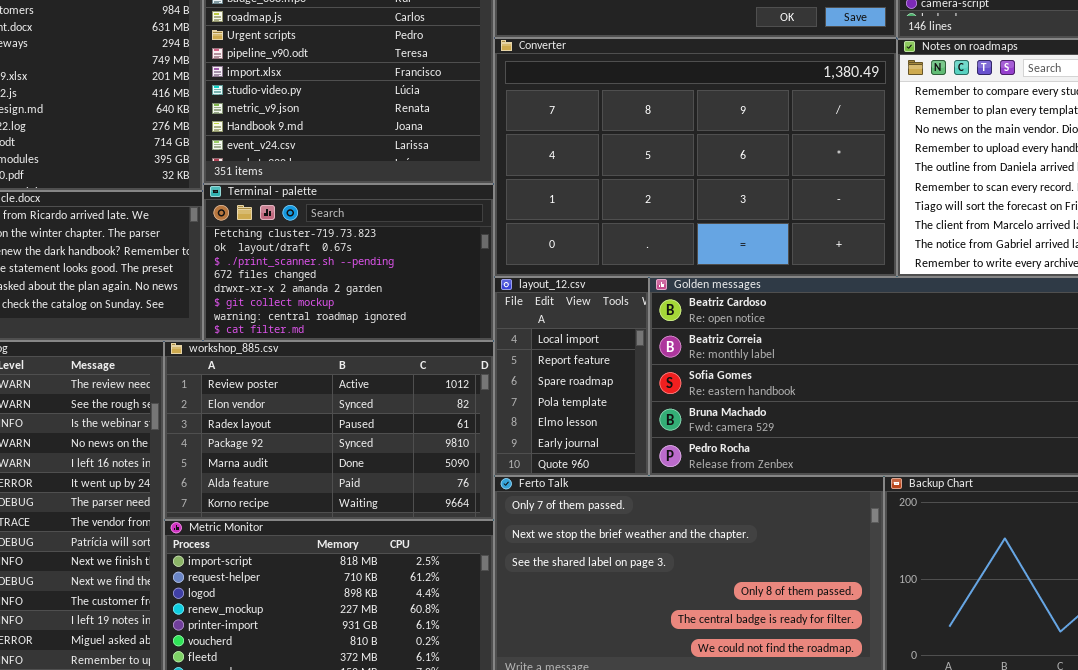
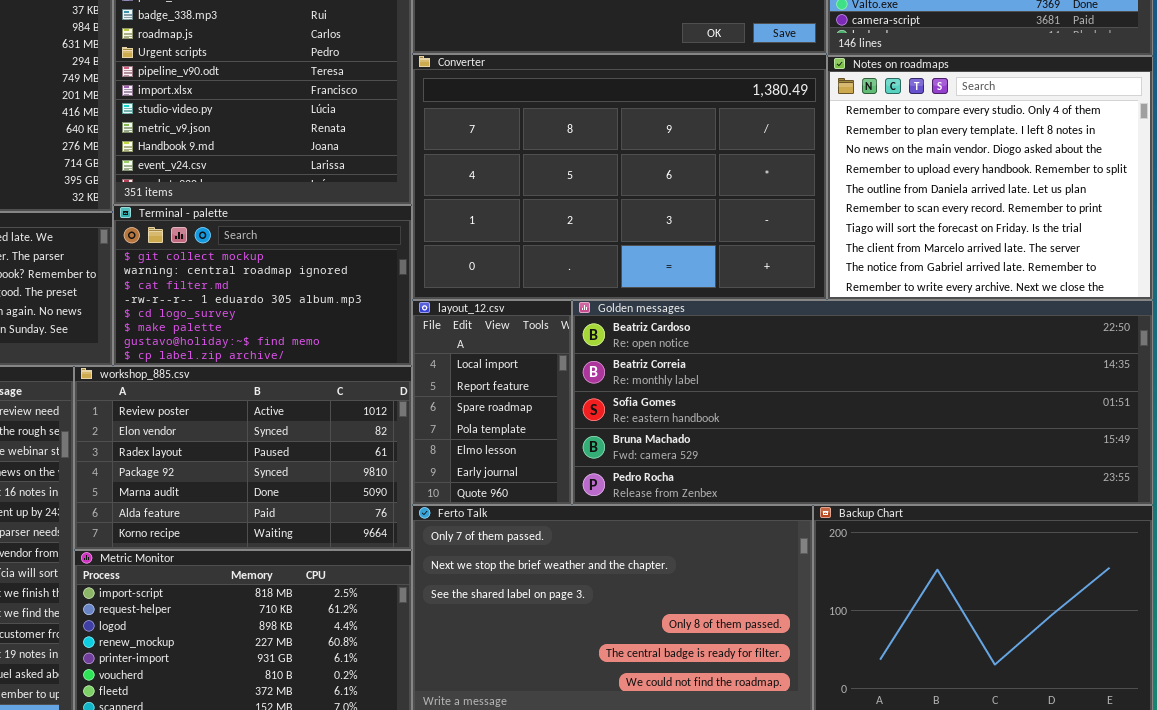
Terminal - palette: [203,184,494,341] -> [113,205,412,366], scrolled down 5 rows

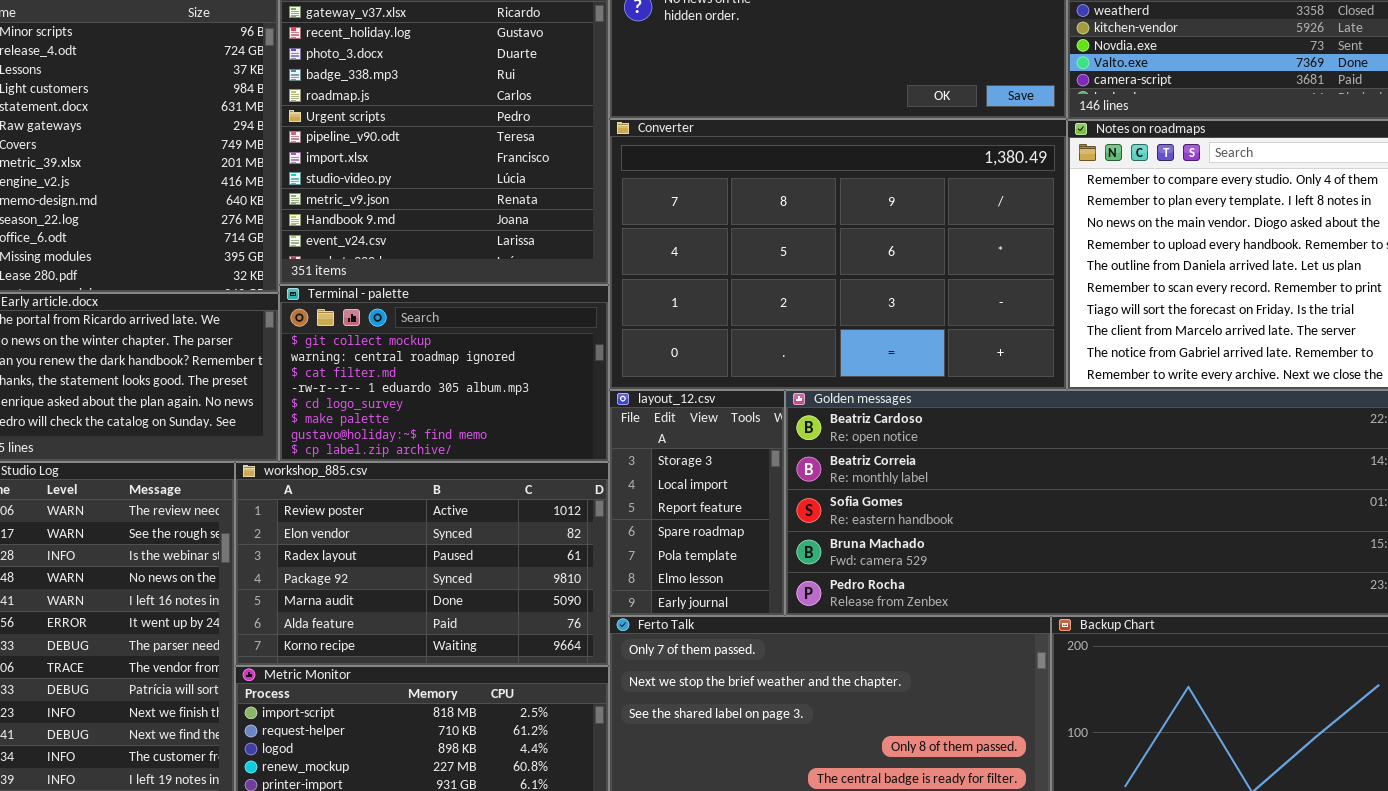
layout_12.csv: [412,300,572,505] -> [609,390,785,616], scrolled up 1 row

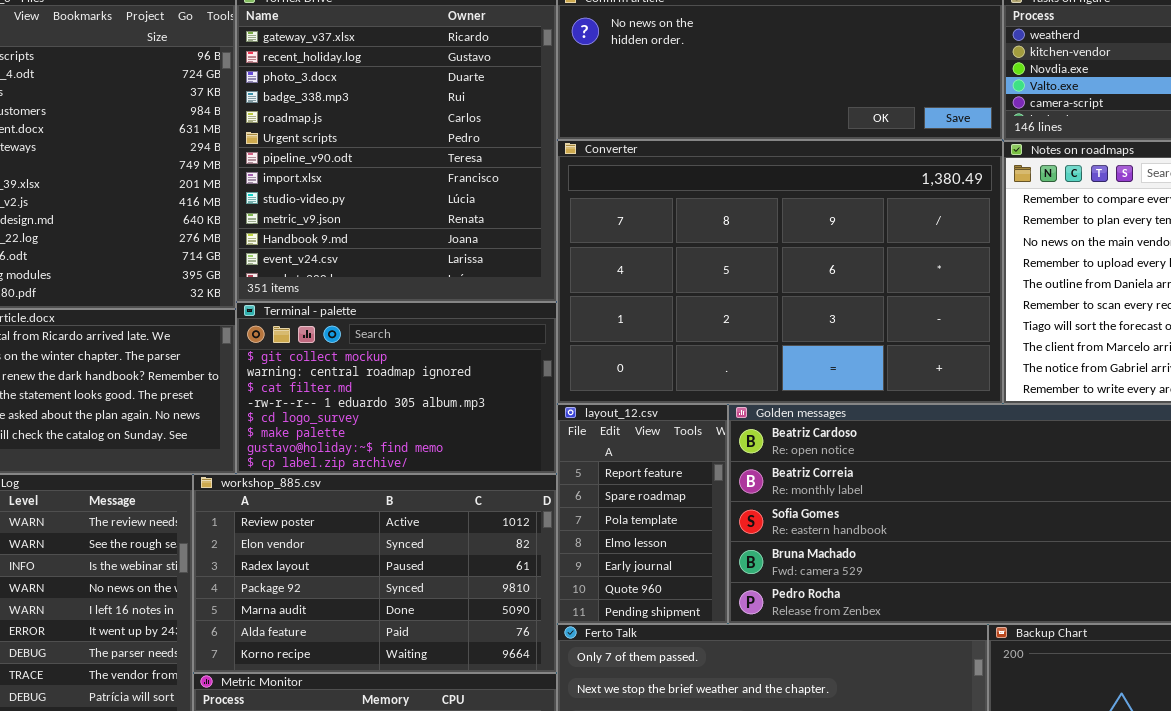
layout_12.csv: [609,390,785,616] -> [557,404,728,624], scrolled down 2 rows

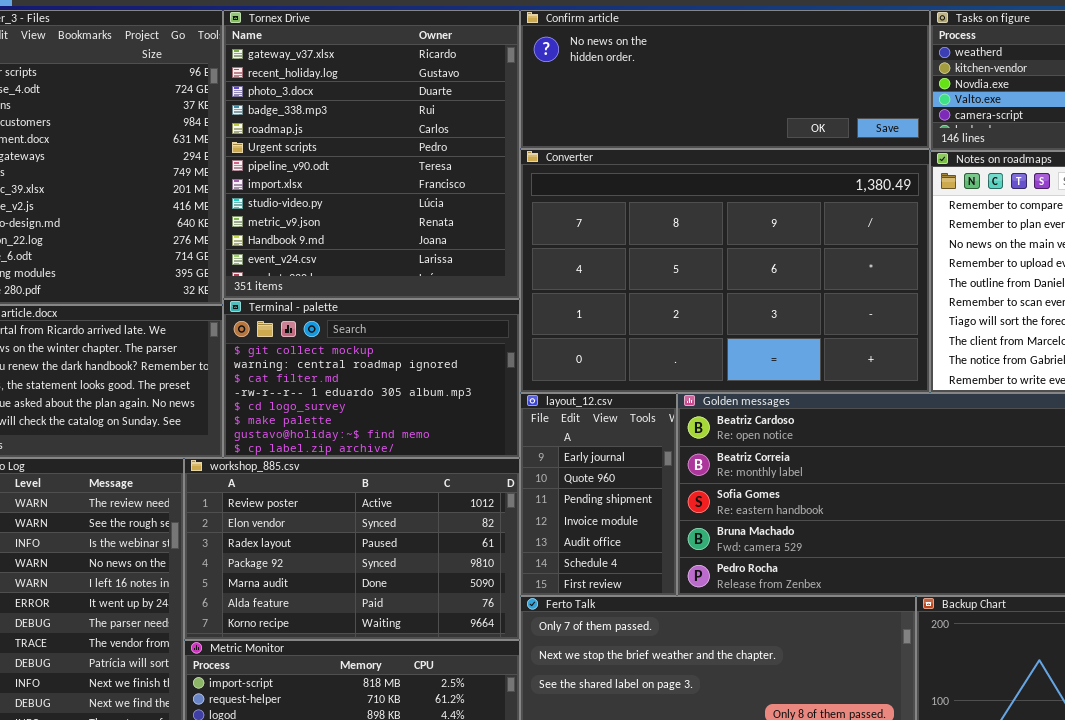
layout_12.csv: [557,404,728,624] -> [520,393,677,596], scrolled down 4 rows

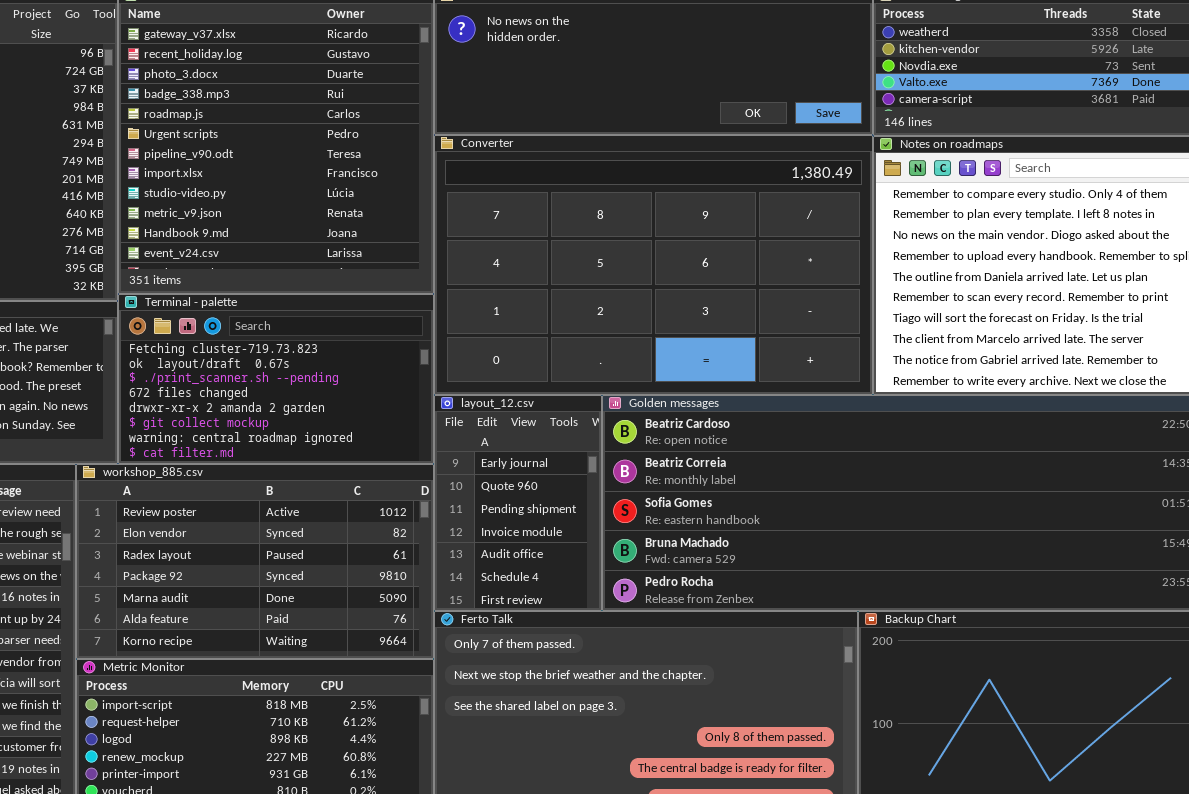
Terminal - palette: [223,299,520,458] -> [118,294,434,464], scrolled up 5 rows

